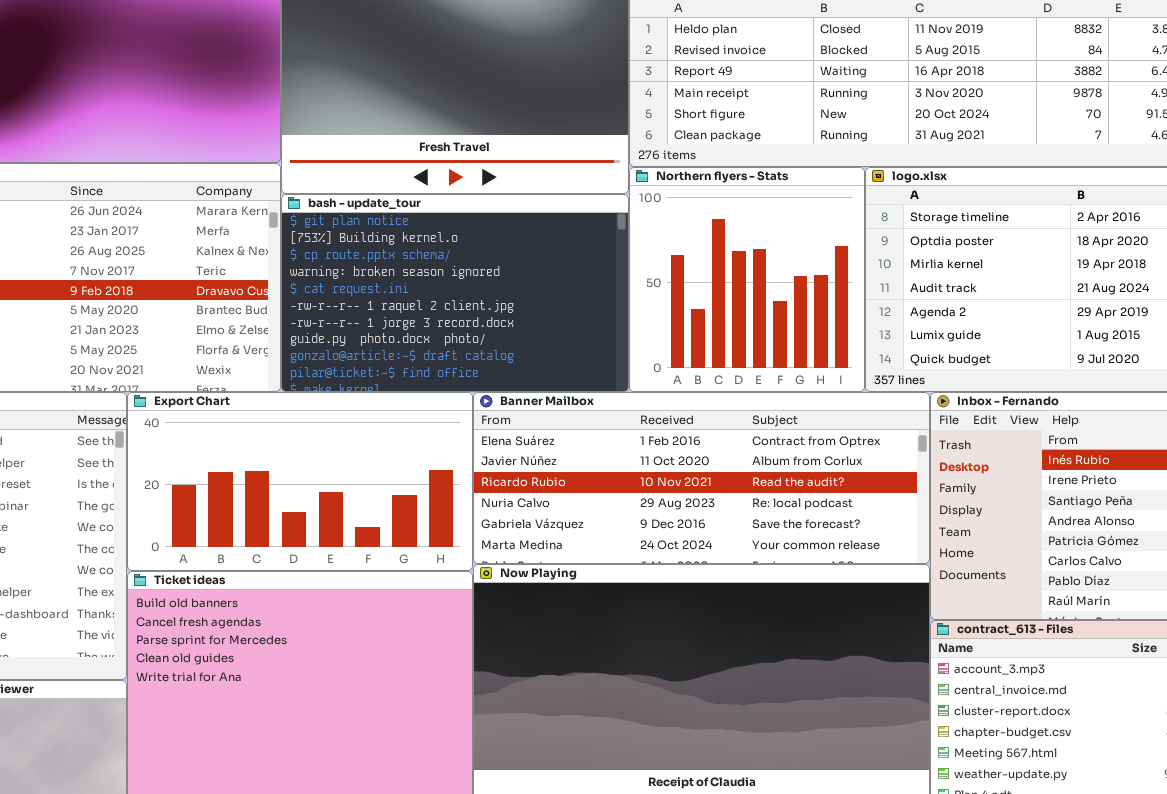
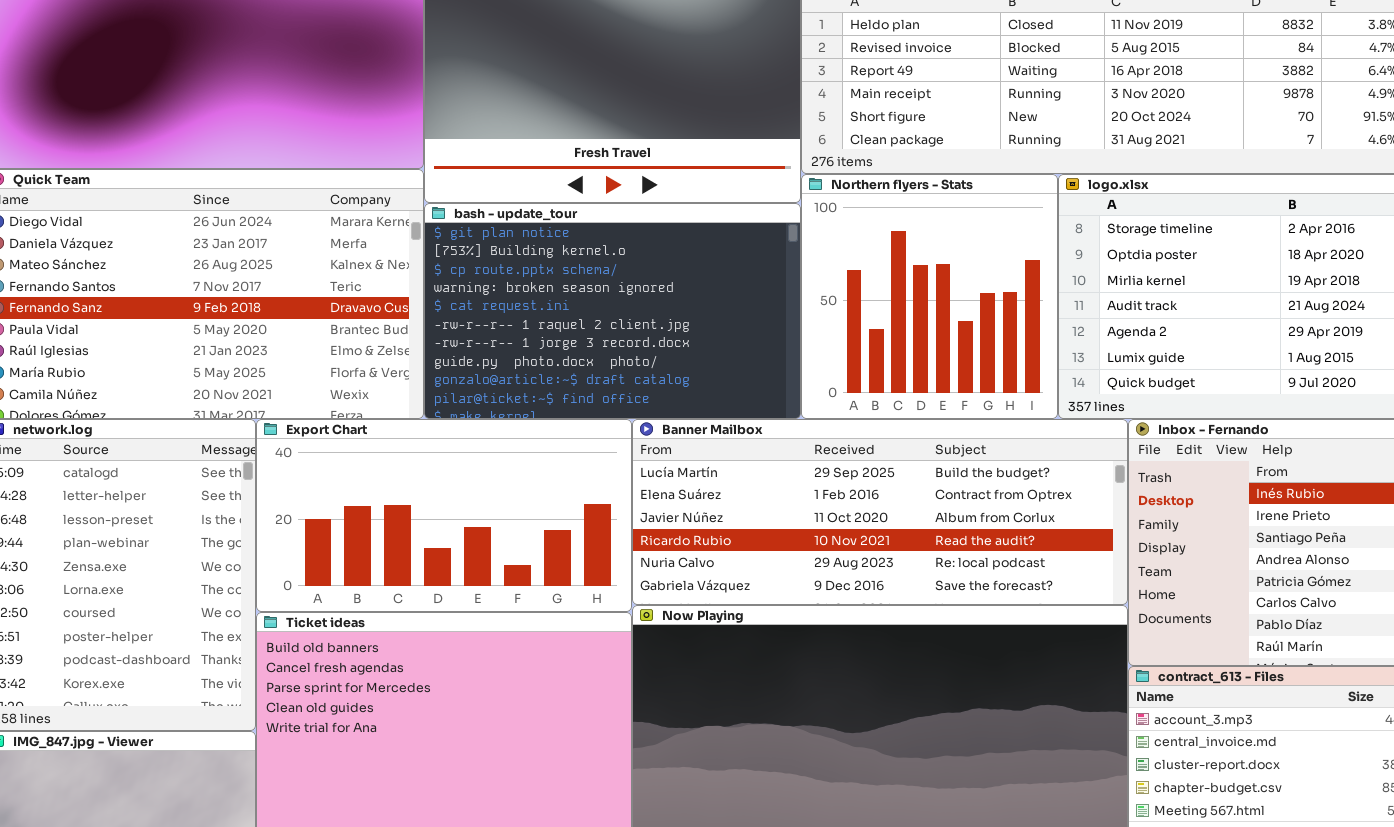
Banner Mailbox: [473,392,930,564] -> [632,419,1128,605], scrolled up 1 row

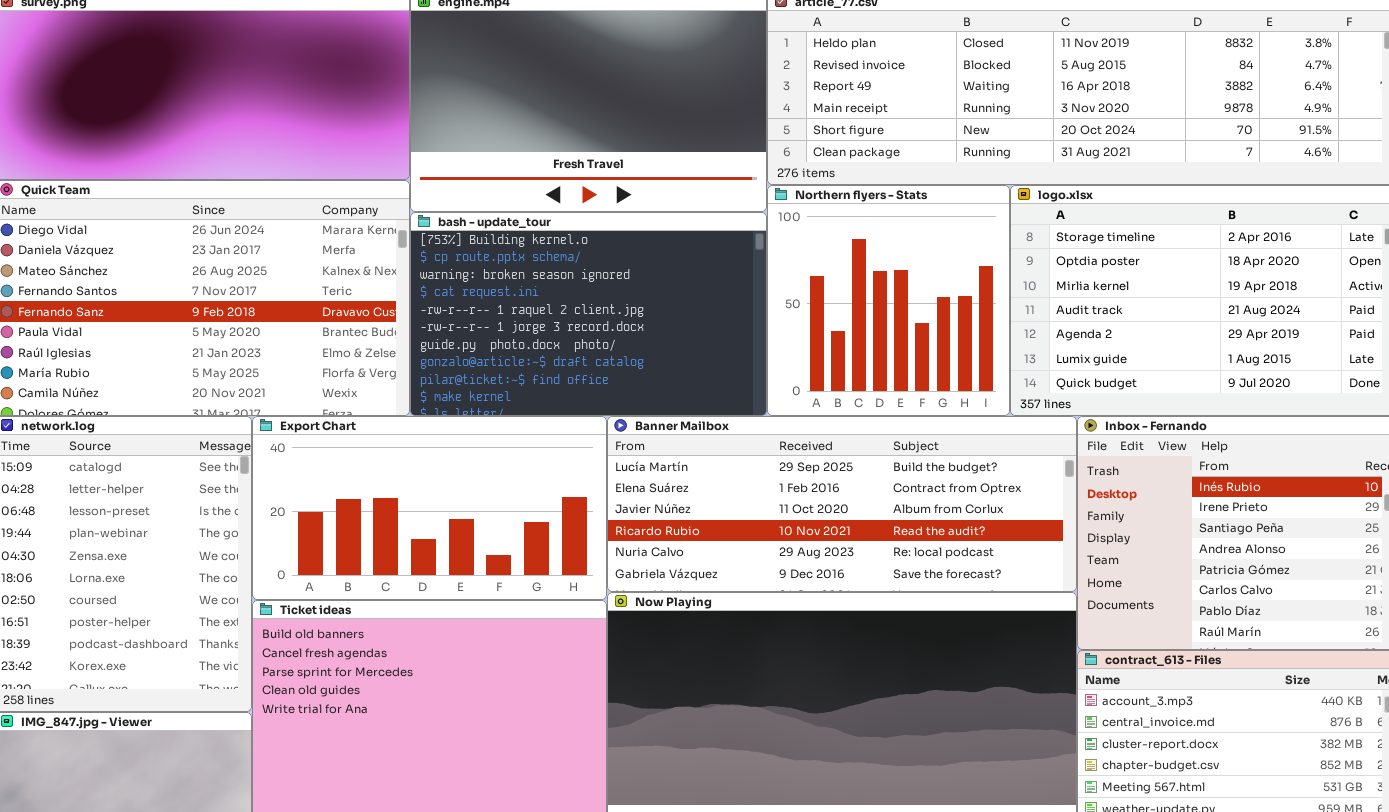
bash - update_tour: [424,203,801,419] -> [410,212,767,416], scrolled down 1 row

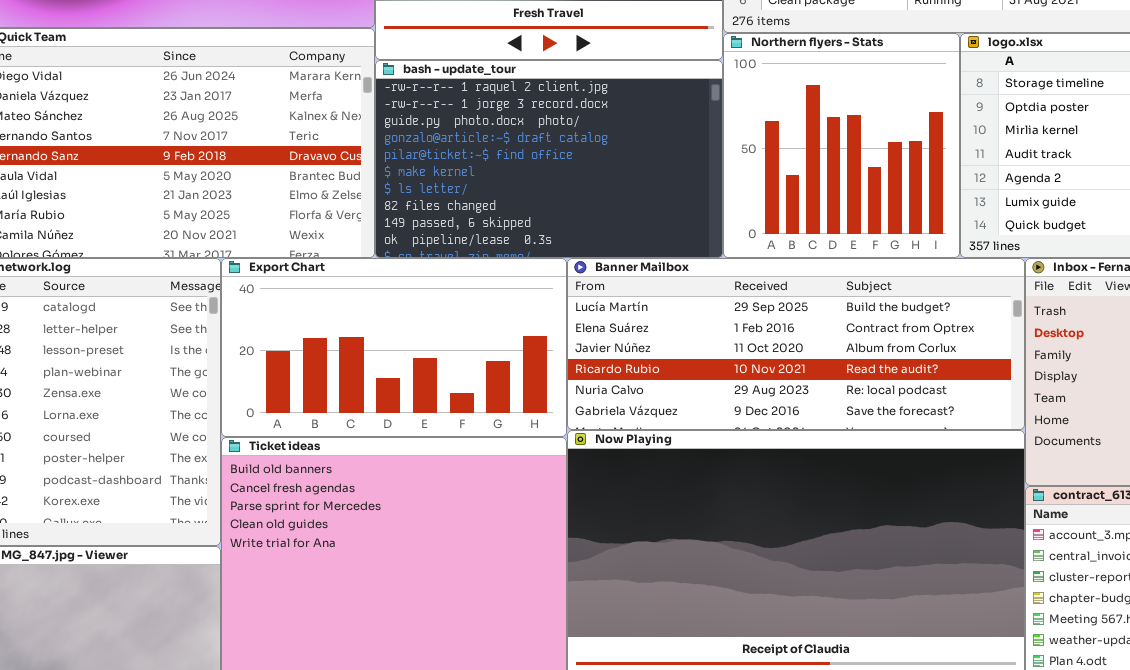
bash - update_tour: [410,212,767,416] -> [375,60,723,258], scrolled down 4 rows

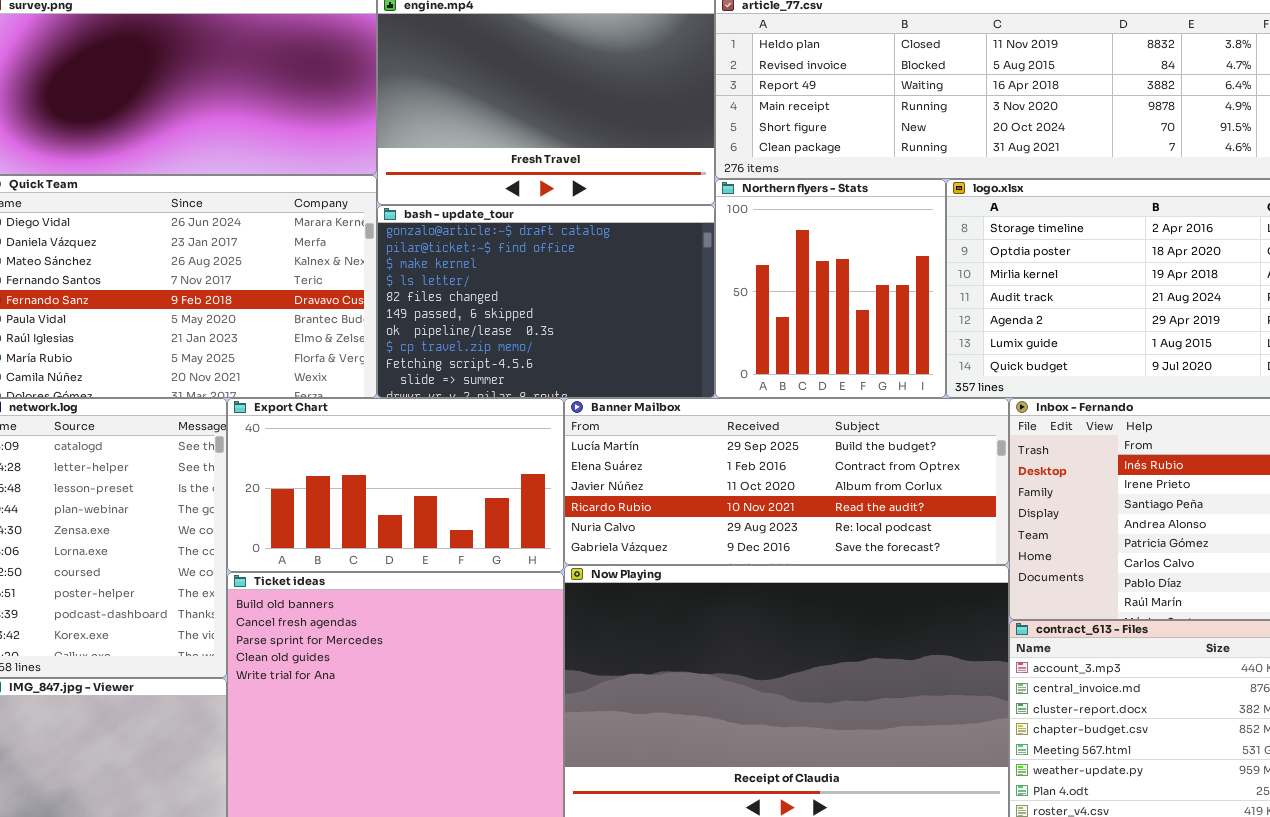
bash - update_tour: [375,60,723,258] -> [377,205,715,398], scrolled down 3 rows

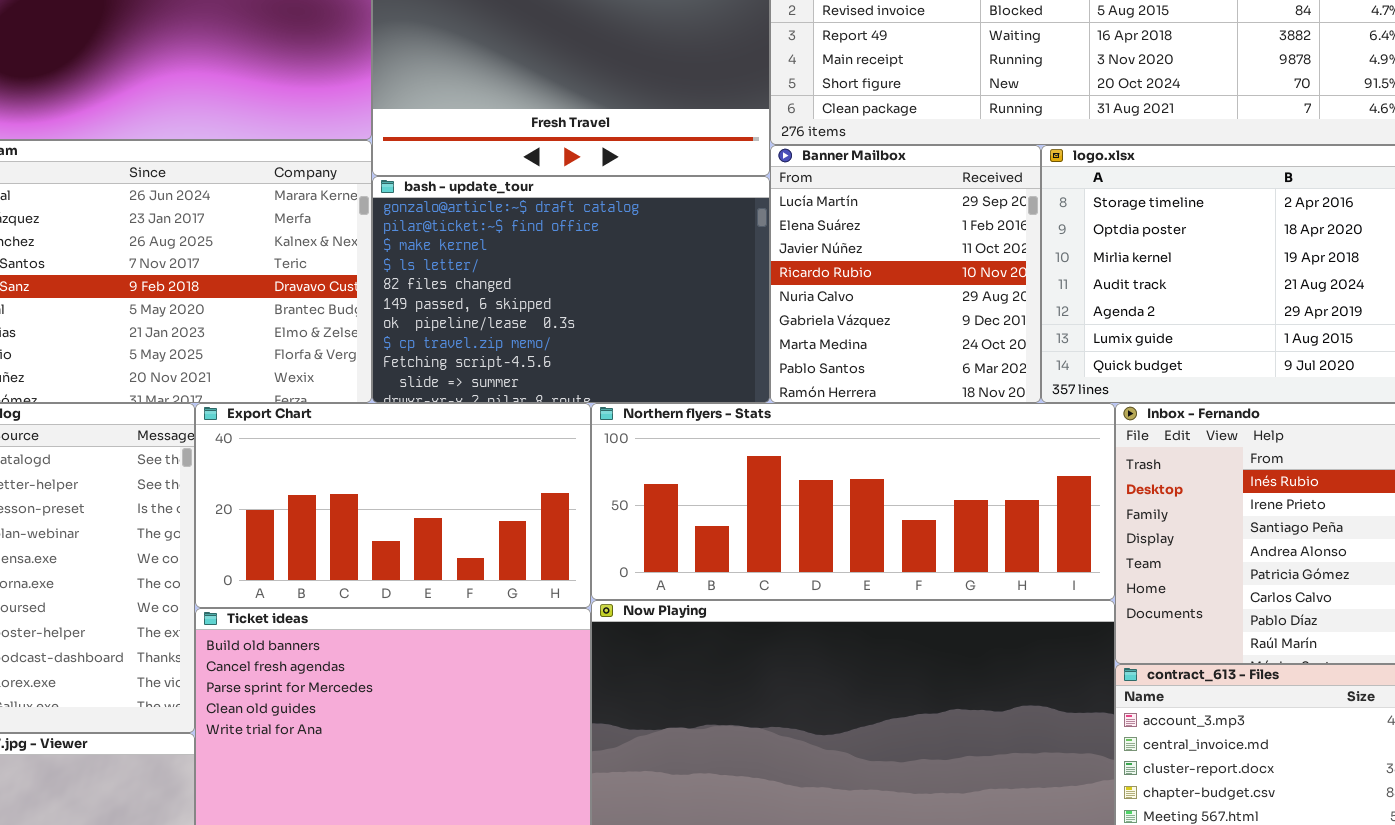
Northern flyers - Stats: [715,179,946,398] -> [591,403,1115,600], moved, resized
Banner Mailbox: [564,398,1009,565] -> [770,145,1041,403], moved, resized

